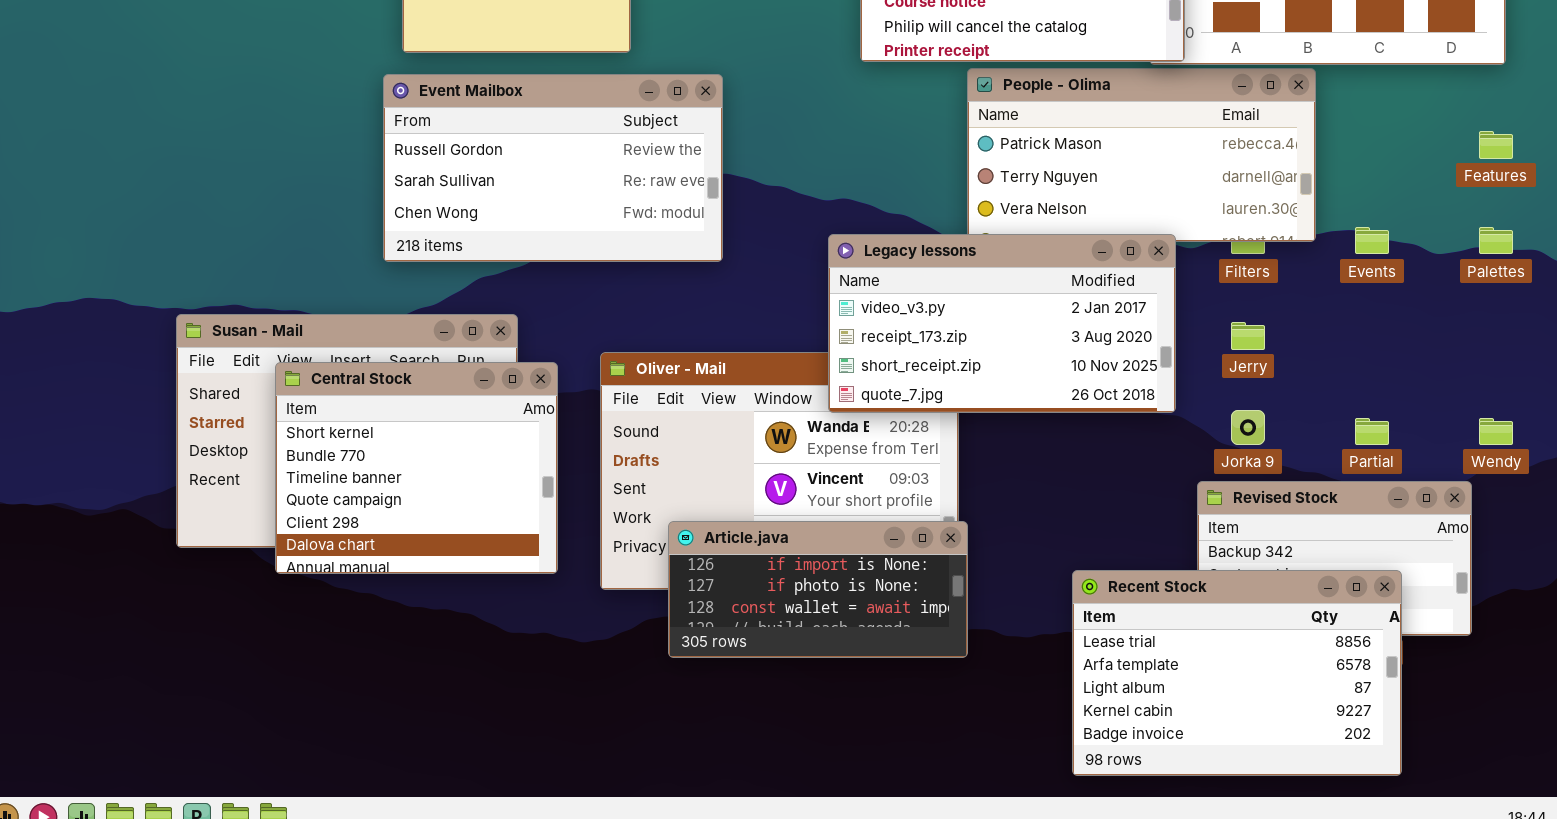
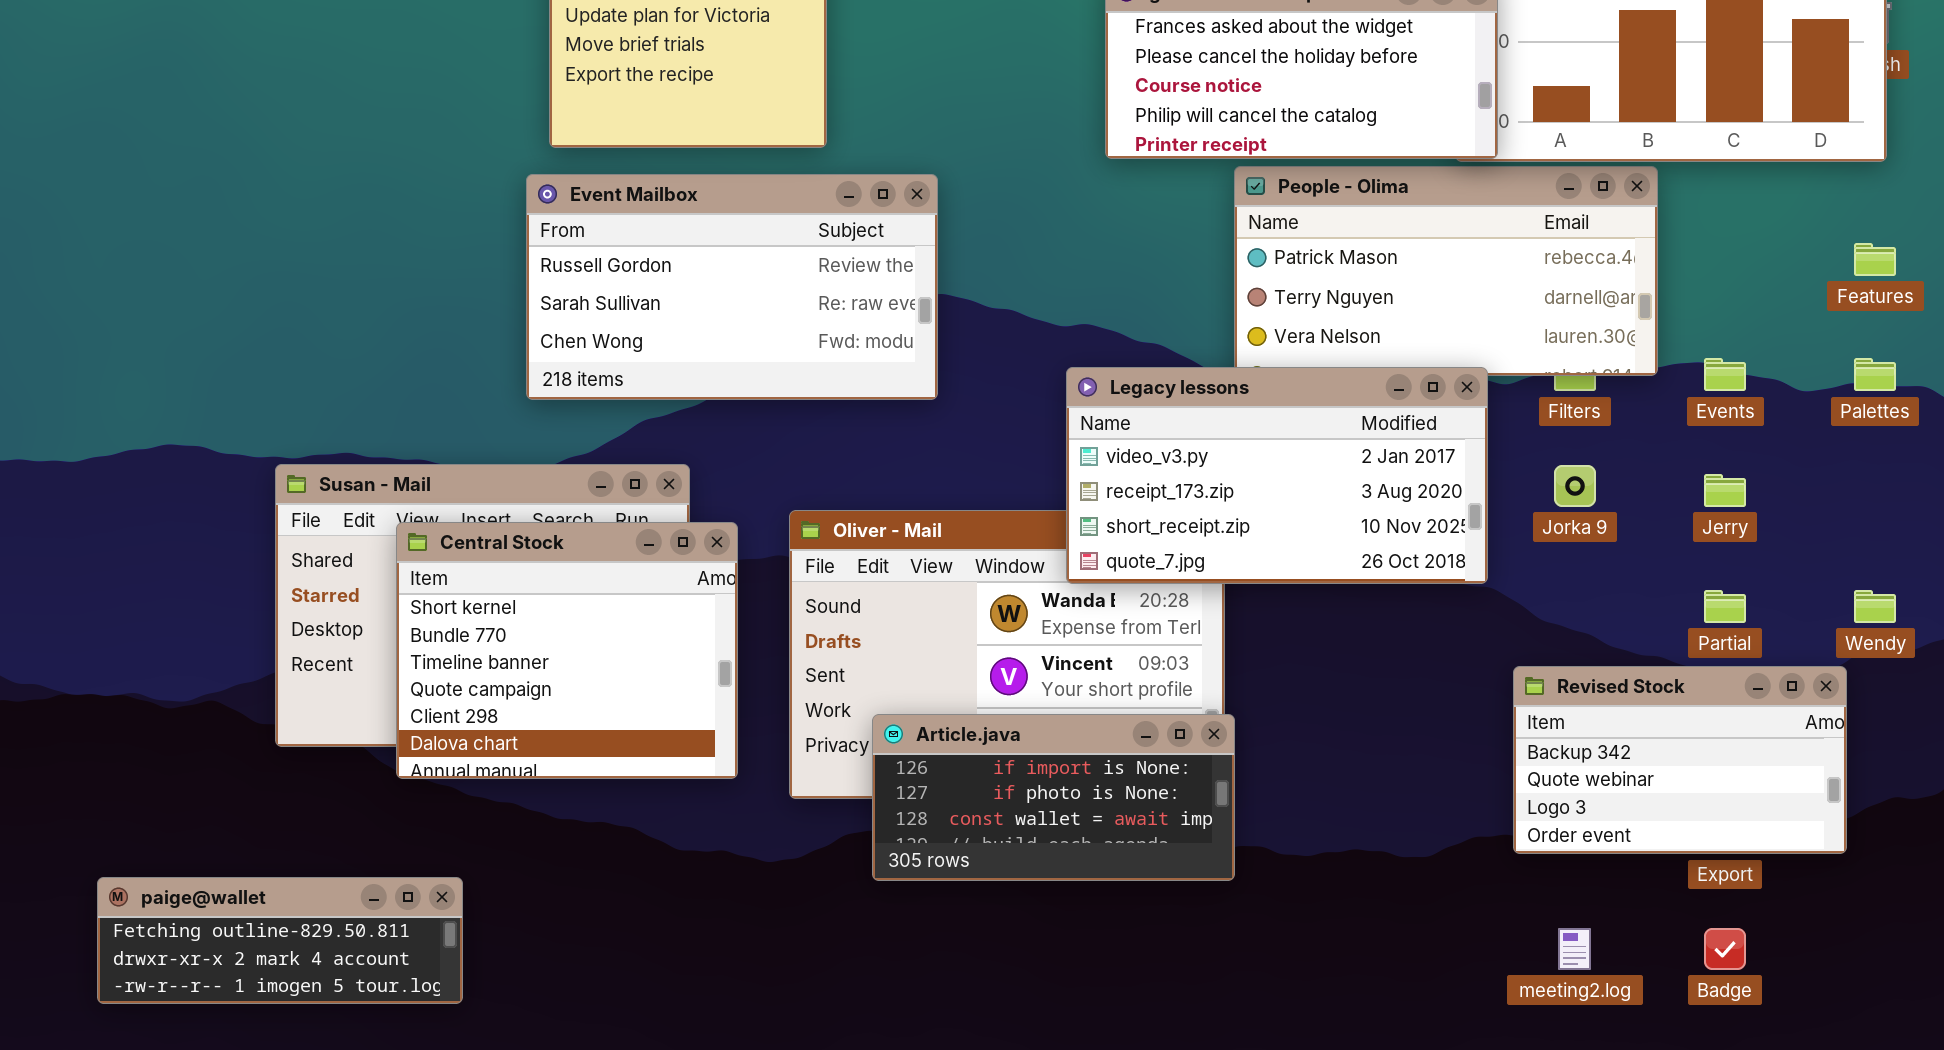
Jerry: [1231,322,1265,350] -> [1704,474,1746,507], moved
Jorka 9: [1231,410,1265,445] -> [1554,465,1596,507], moved
Recent Stock: [1072,570,1402,776] -> none, closed
paige@wallet: none -> [97,877,463,1004], opened

